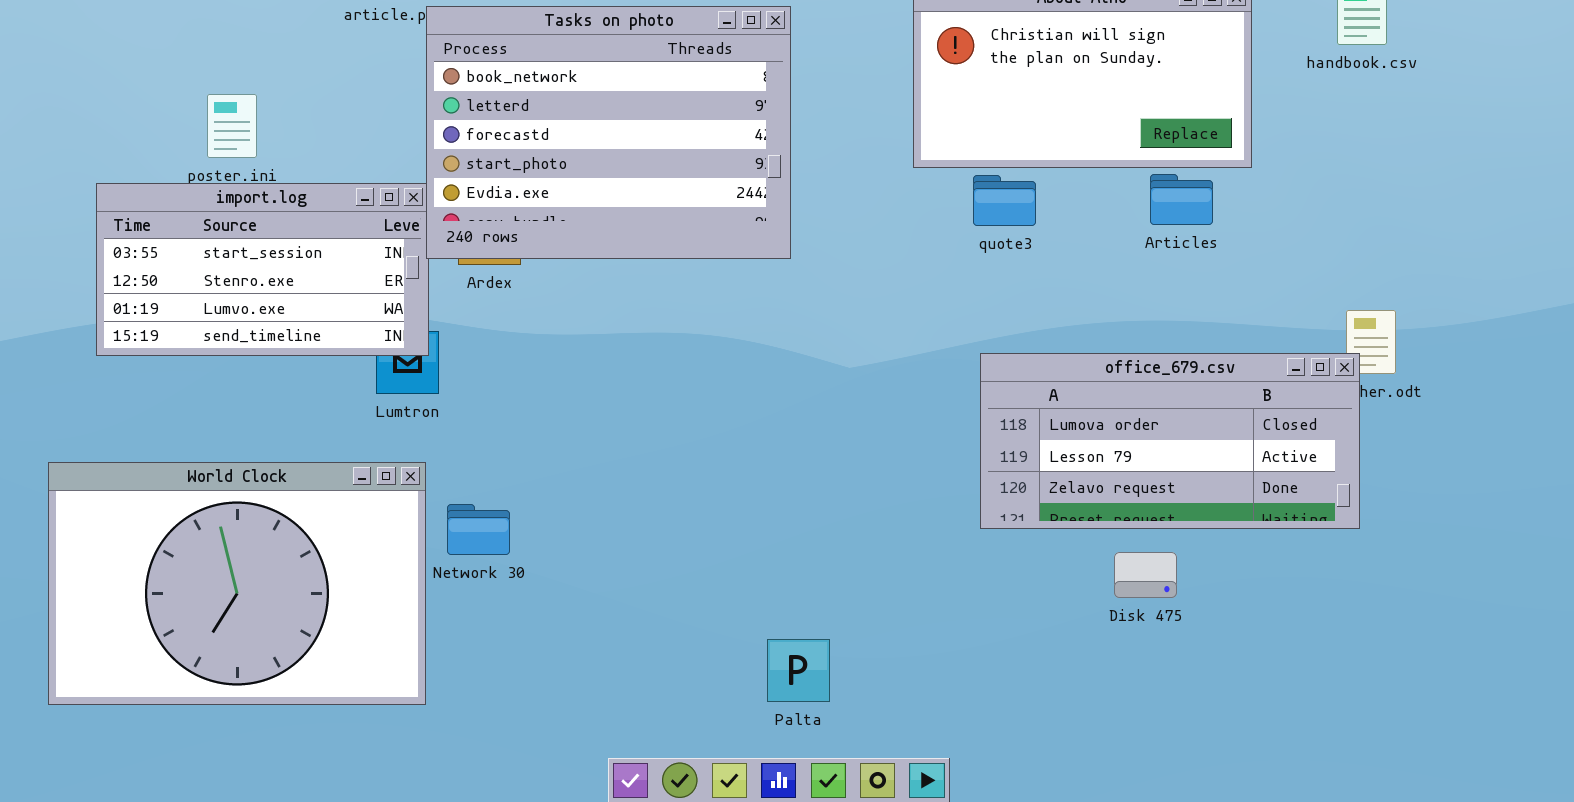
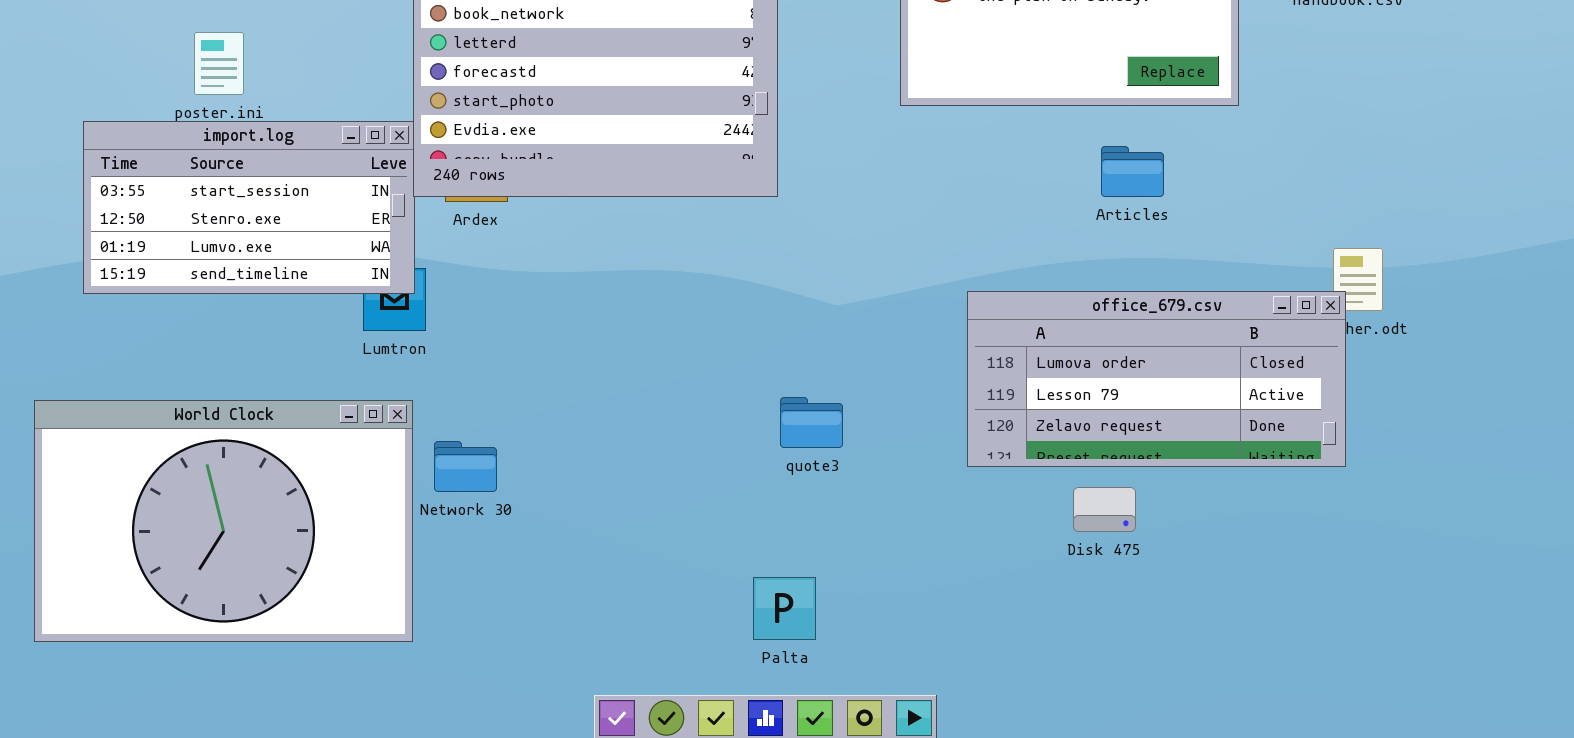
Articles: [1150,174,1213,225] -> [1101,146,1164,197], moved
quote3: [973,175,1036,226] -> [780,397,843,448], moved
Disk 475: [1114,552,1177,598] -> [1073,487,1136,532], moved

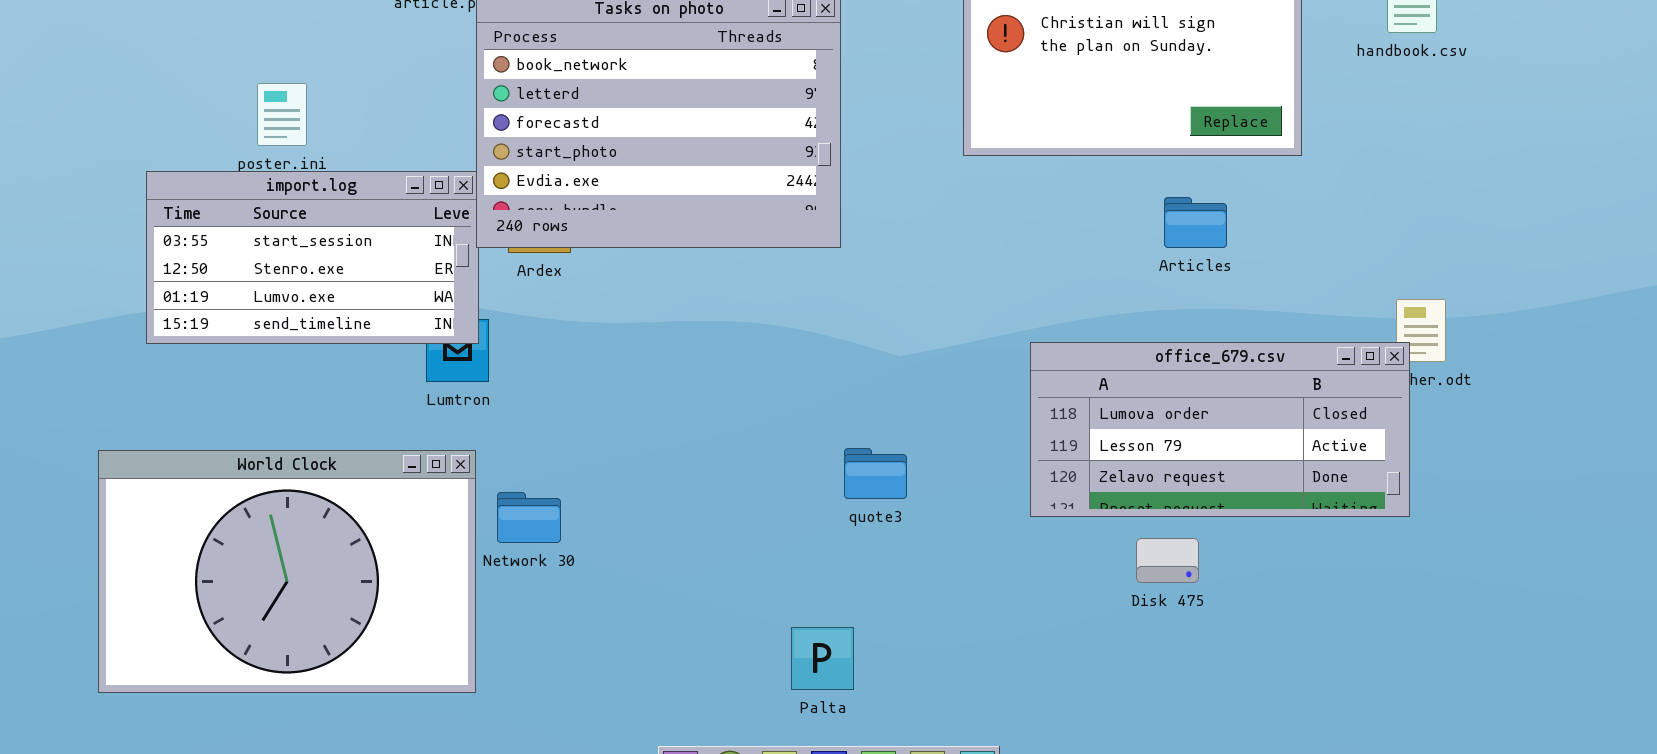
Palta: [753,577,816,640] -> [791,627,854,690], moved

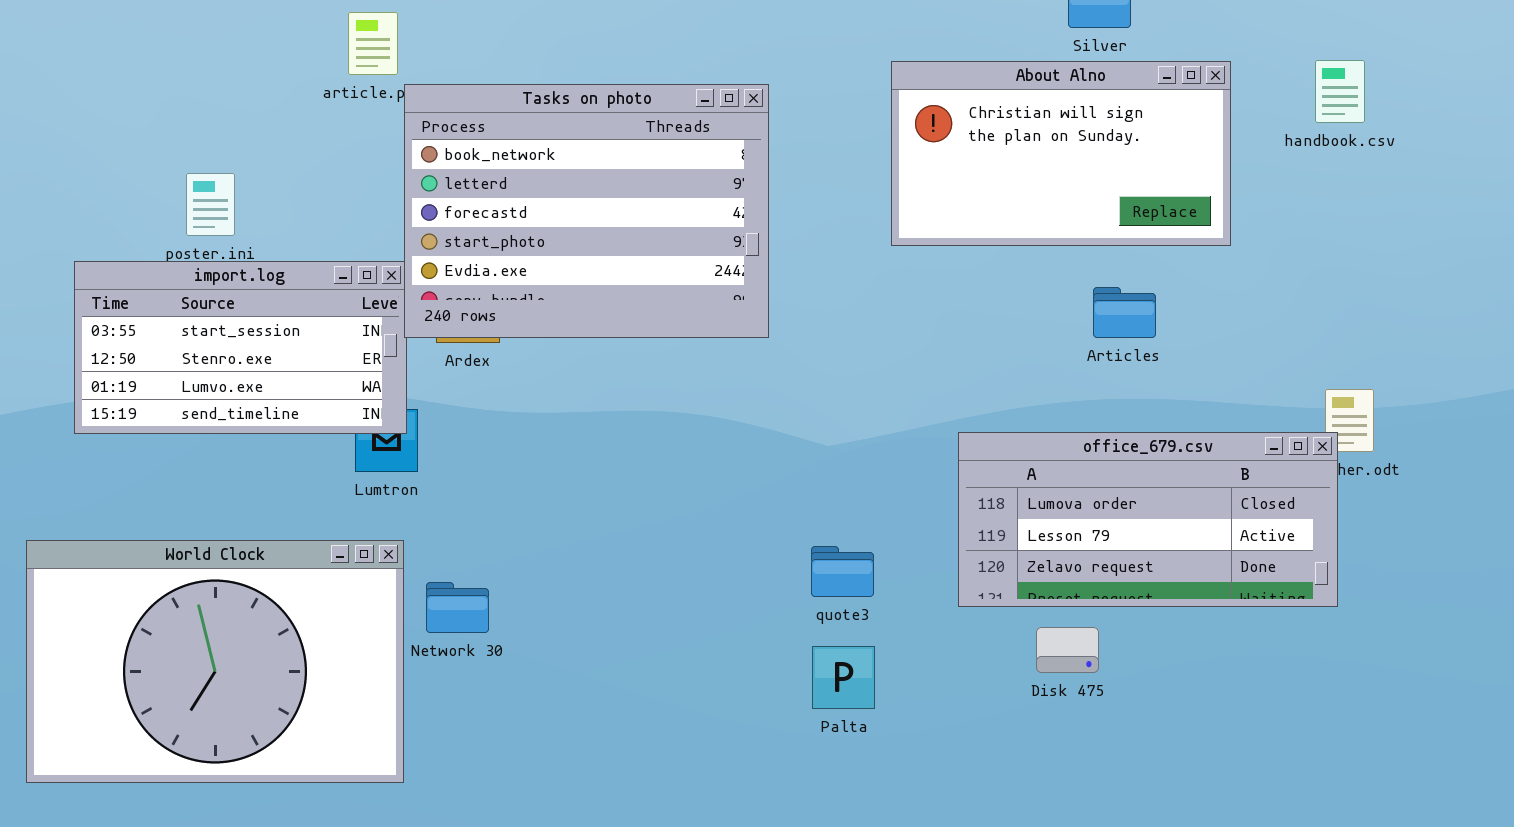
quote3: [844,448,907,499] -> [811,546,874,597], moved
Disk 475: [1136,538,1199,583] -> [1036,627,1099,673], moved
Palta: [791,627,854,690] -> [812,646,875,709], moved

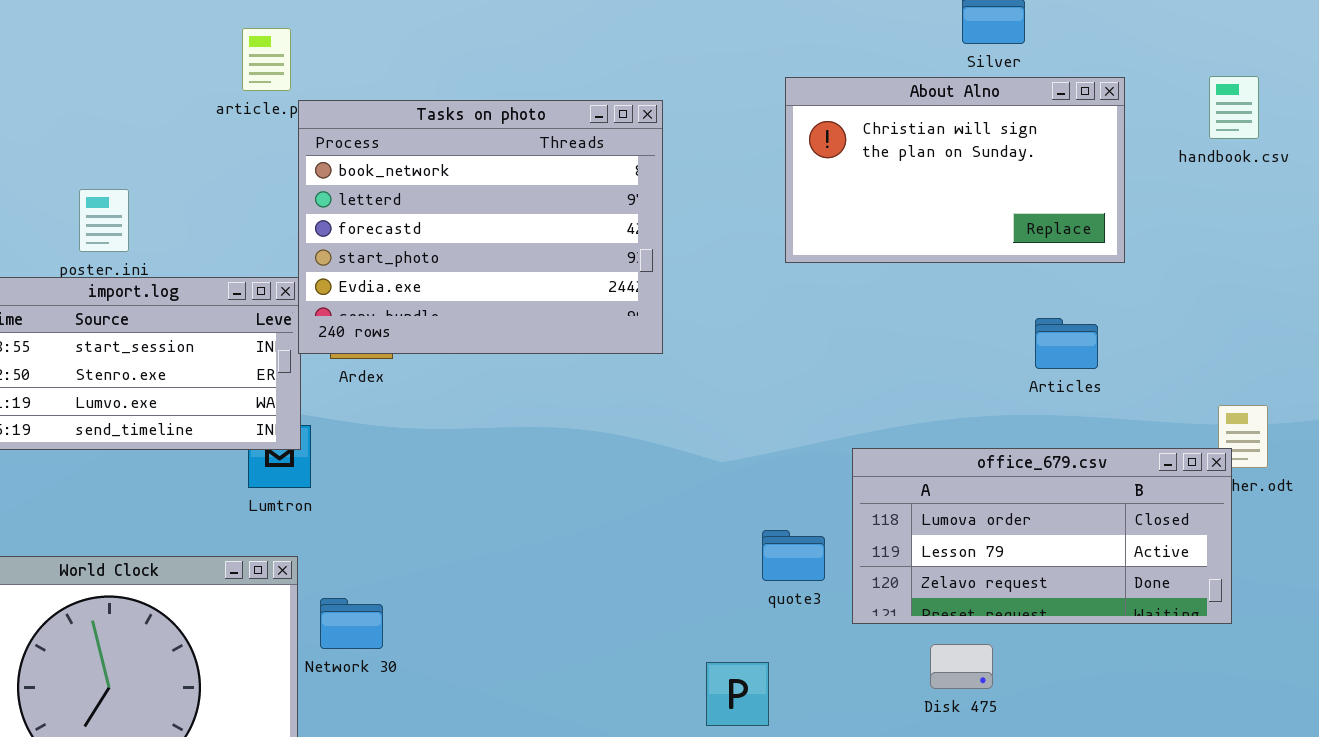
Articles: [1093,287,1156,338] -> [1035,318,1098,369], moved
quote3: [811,546,874,597] -> [762,530,825,581], moved

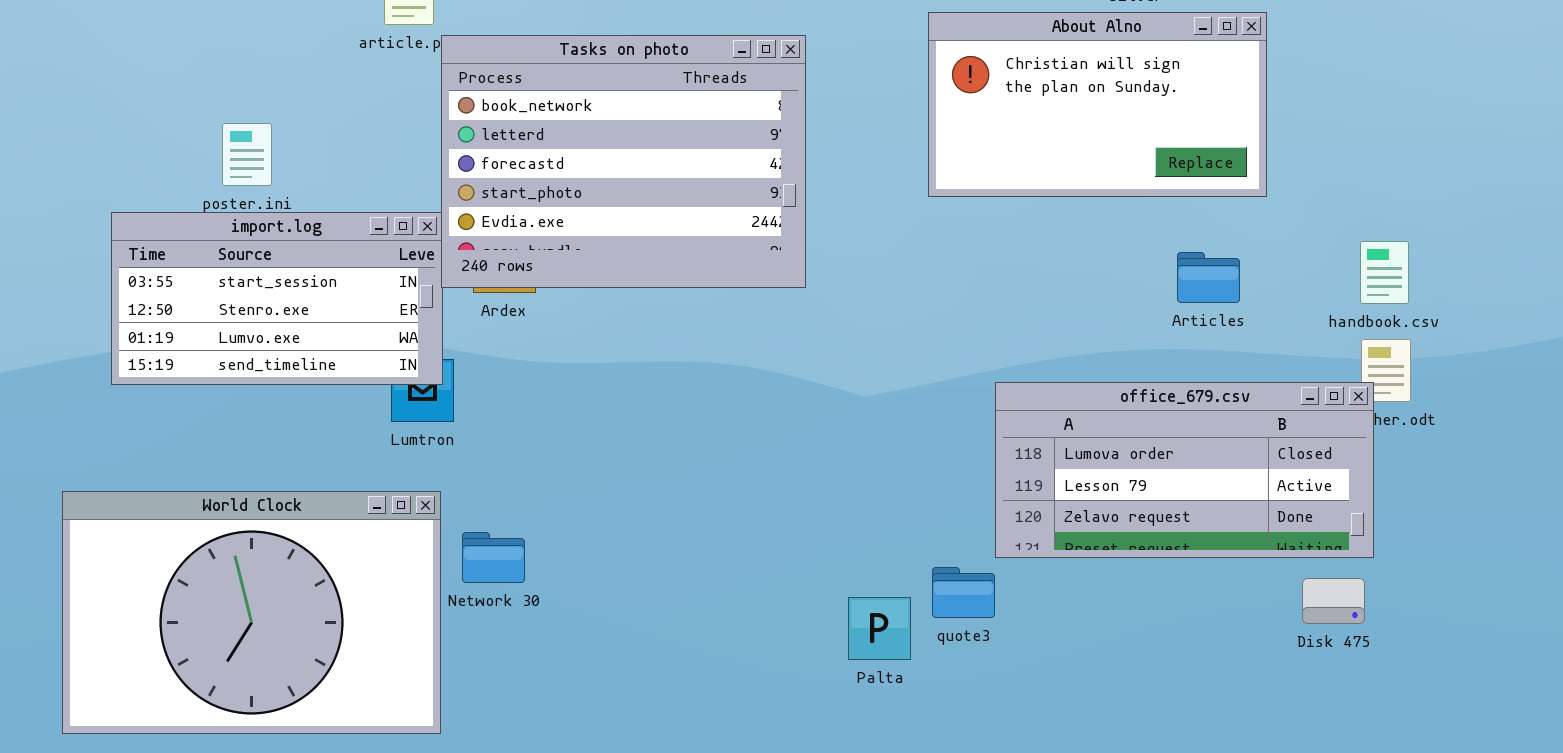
handbook.csv: [1209,76,1259,139] -> [1360,241,1409,304], moved
quote3: [762,530,825,581] -> [932,567,995,618], moved
Disk 475: [930,644,993,689] -> [1302,578,1365,624], moved

